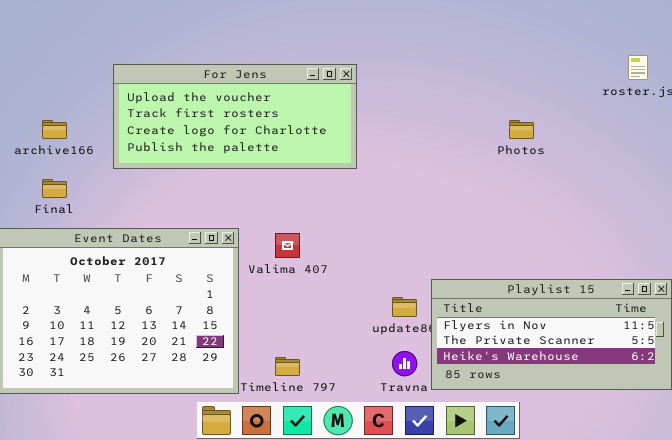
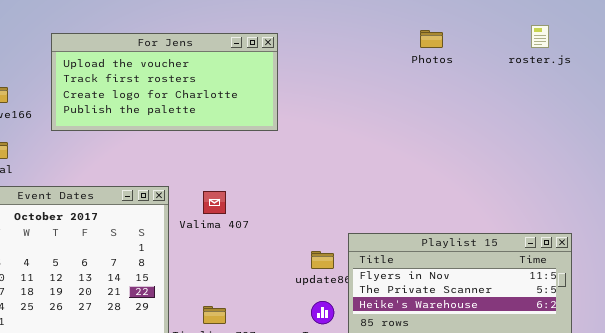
Photos: [509,120,534,139] -> [420,30,443,48], moved

